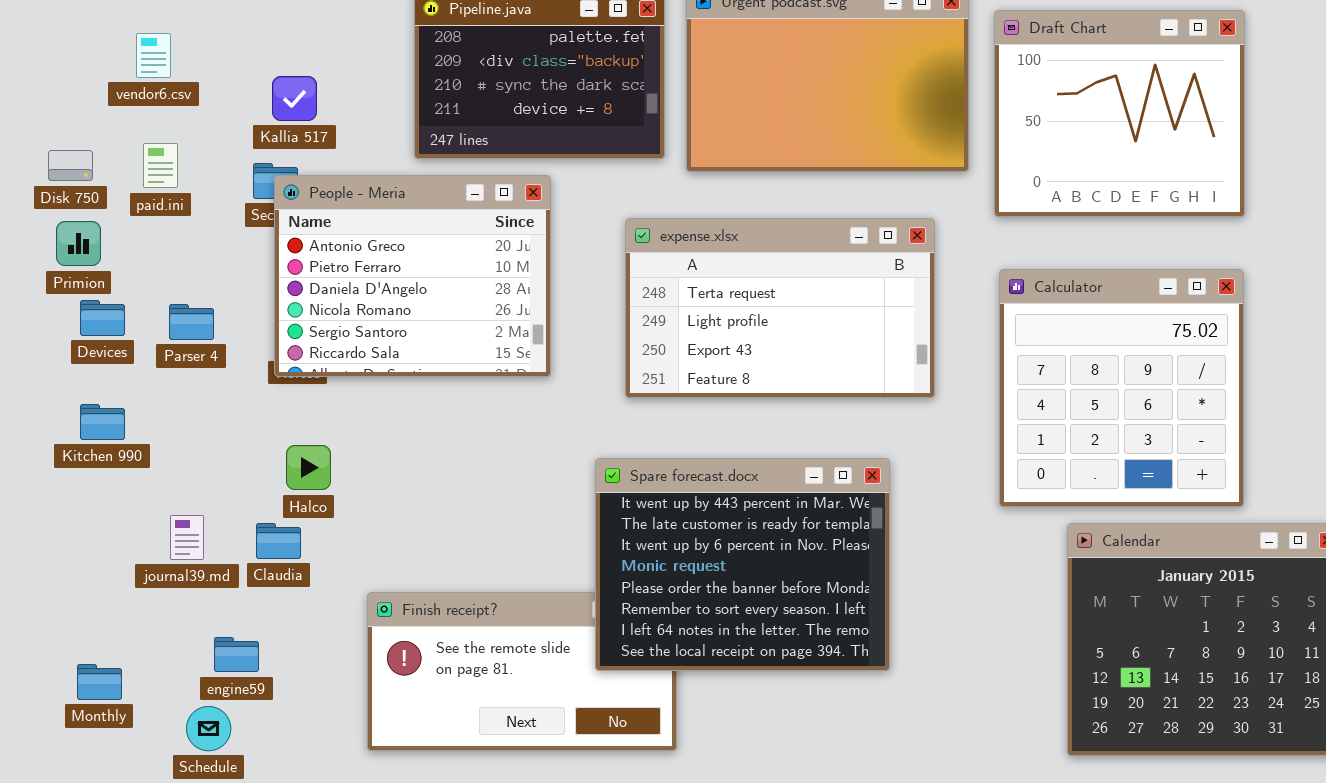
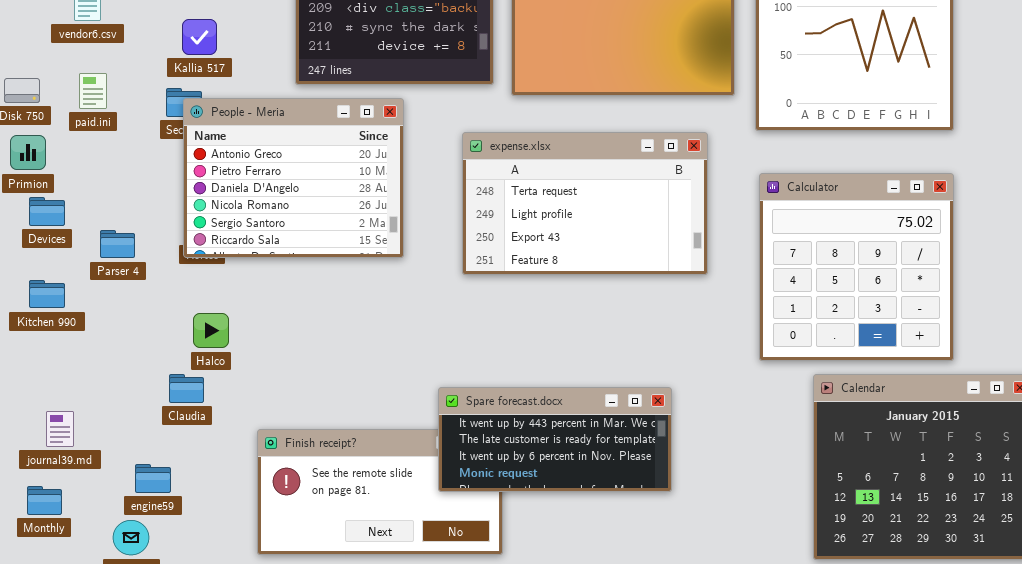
Parser 4: [169,304,214,340] -> [100,230,135,258], moved
Spare forecast.docx: [595,458,890,671] -> [438,387,672,492], resized
journal39.md: [170,515,204,560] -> [46,411,74,447], moved

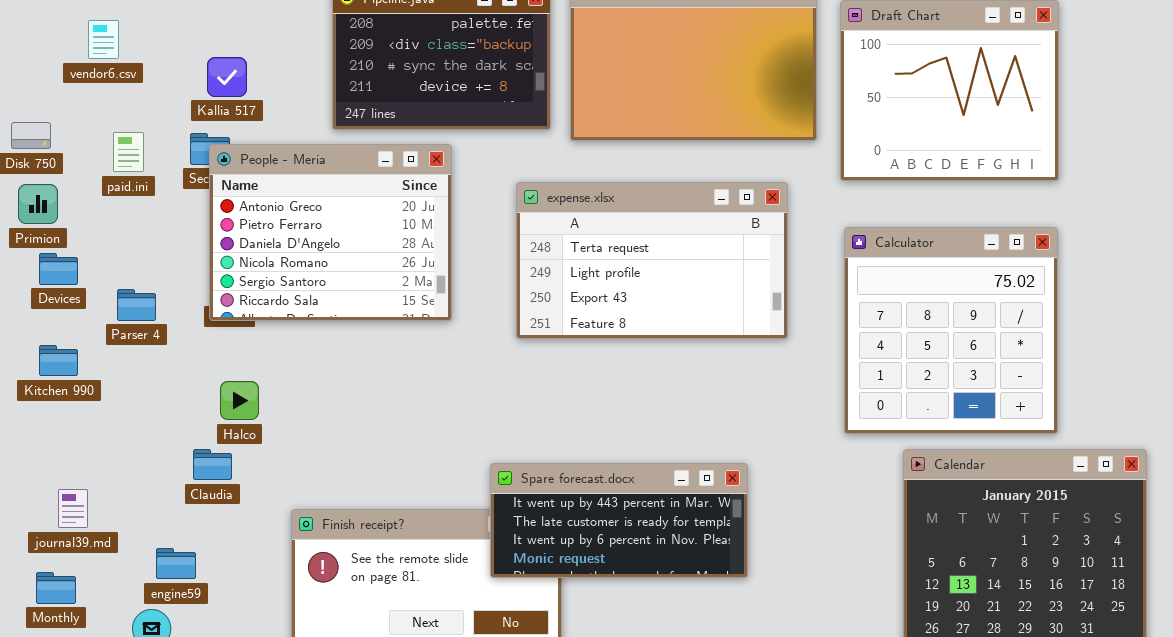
paid.ini: [79,73,107,109] -> [113,132,144,172], moved

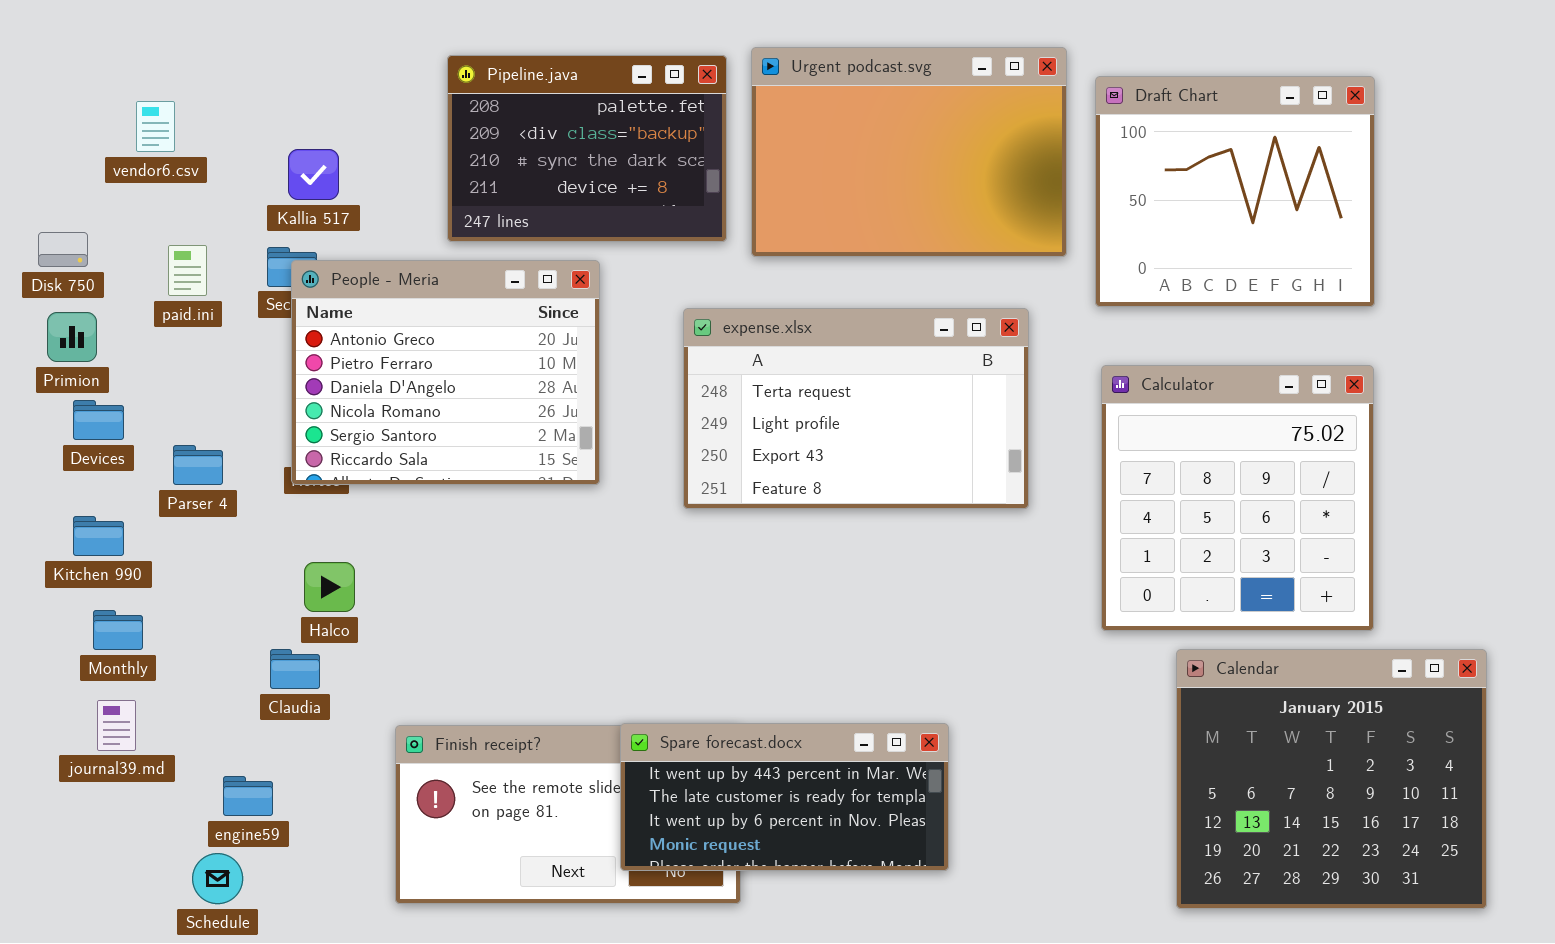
Spare forecast.docx: [490,463,748,578] -> [620,723,949,871], moved
Monthly: [36,572,76,604] -> [93,610,143,650], moved

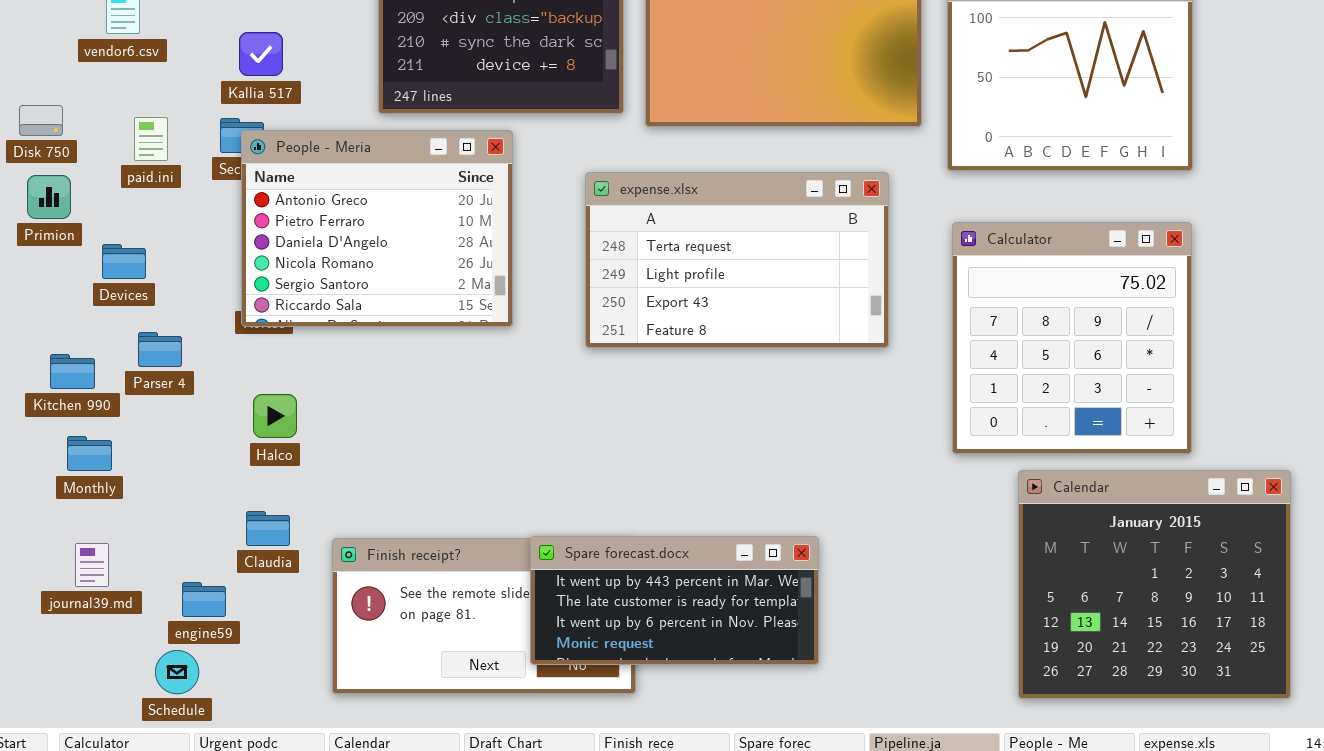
Devices: [73,400,124,440] -> [102,244,146,279], moved
Parser 4: [173,445,223,485] -> [138,332,182,367], moved
Claudia: [270,649,320,689] -> [246,511,290,546], moved
journal39.md: [97,700,136,751] -> [75,543,109,587], moved

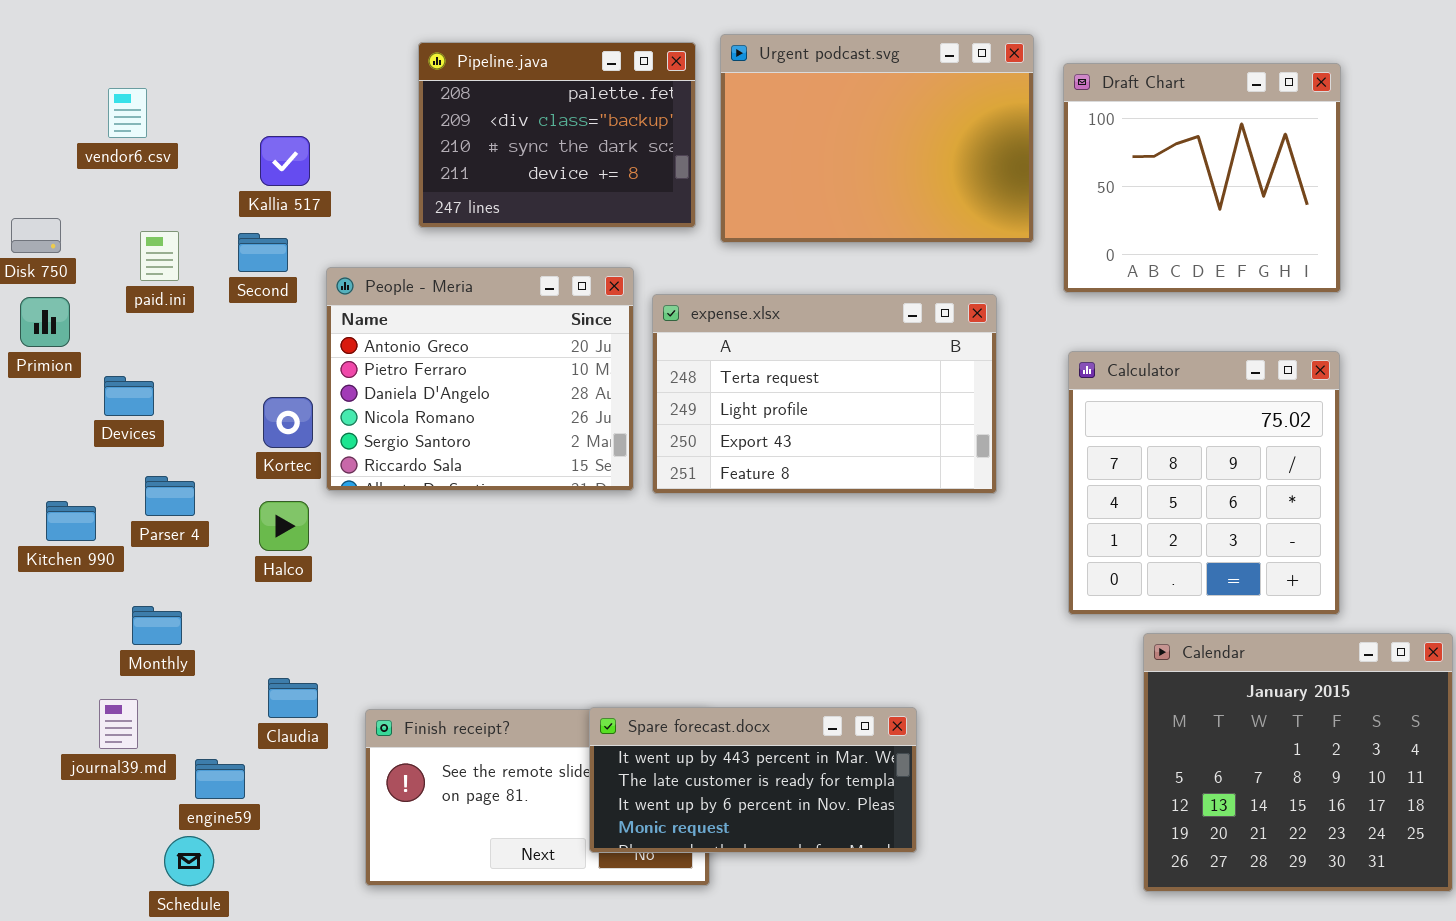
People - Meria: [241,130,513,327] -> [326,267,634,491], moved
Halco: [253,394,297,438] -> [259,501,309,551], moved
Monthly: [67,436,112,471] -> [132,606,182,645], moved
journal39.md: [75,543,109,587] -> [99,699,138,749], moved

